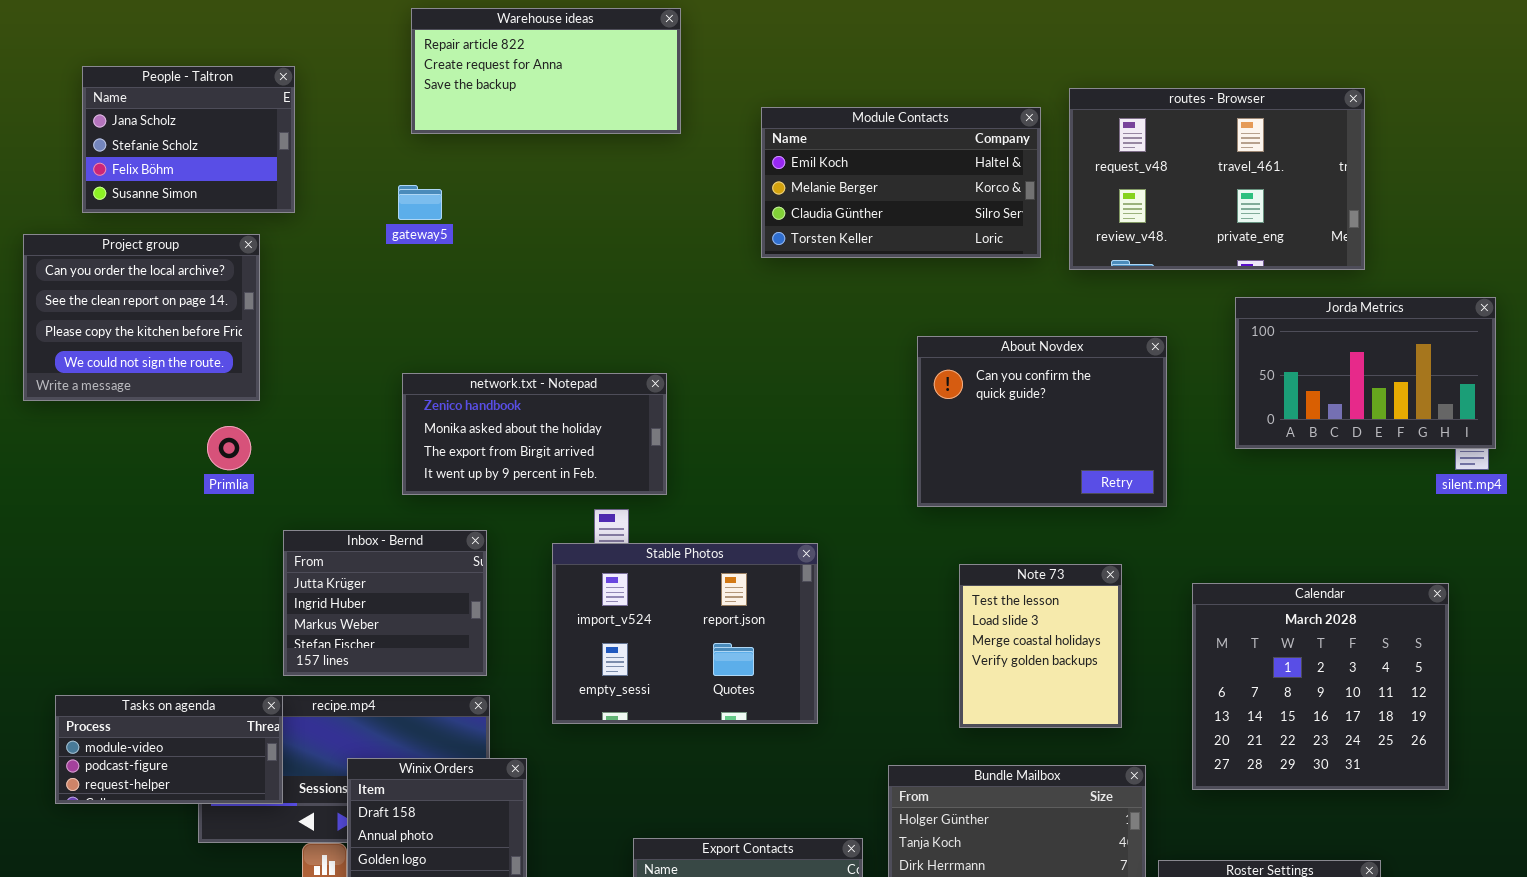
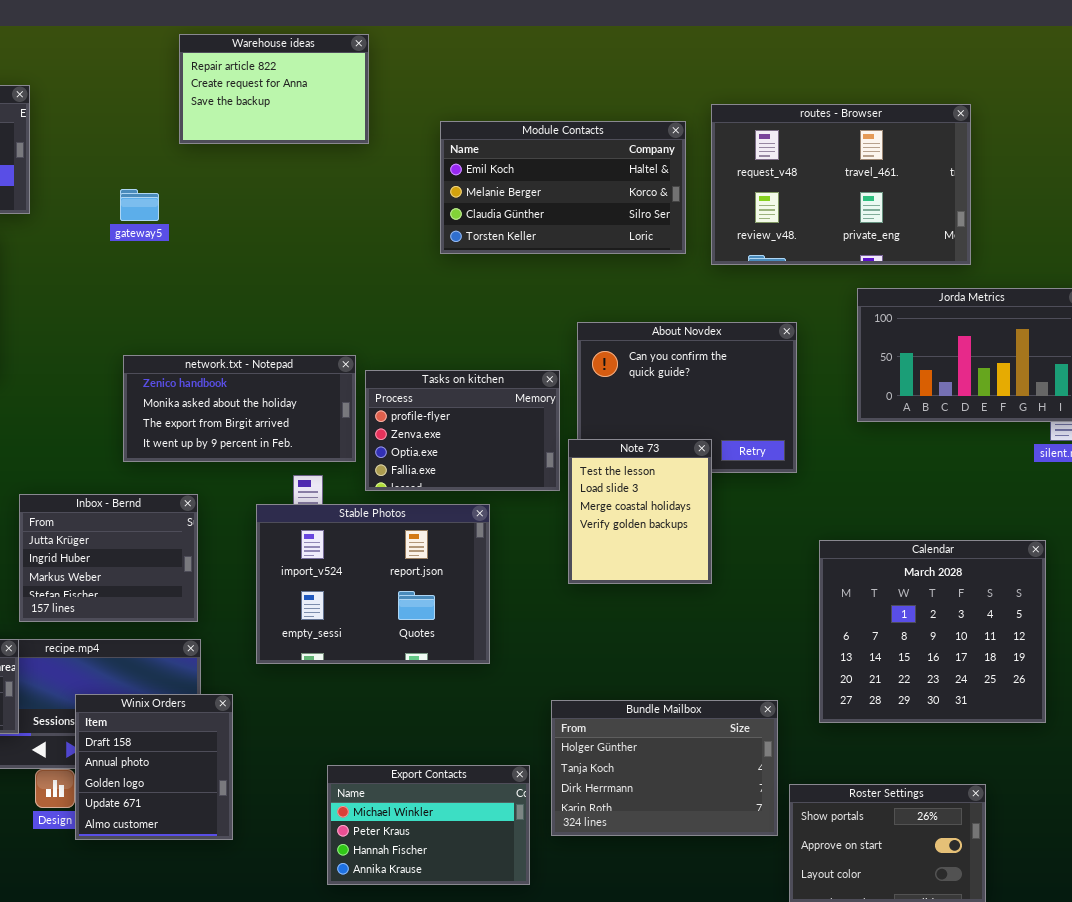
Warehouse ideas: [411,8,681,134] -> [179,34,369,144], resized
Tasks on kitchen: none -> [365,370,560,491], opened
Note 73: [959,564,1122,728] -> [568,439,712,584], moved

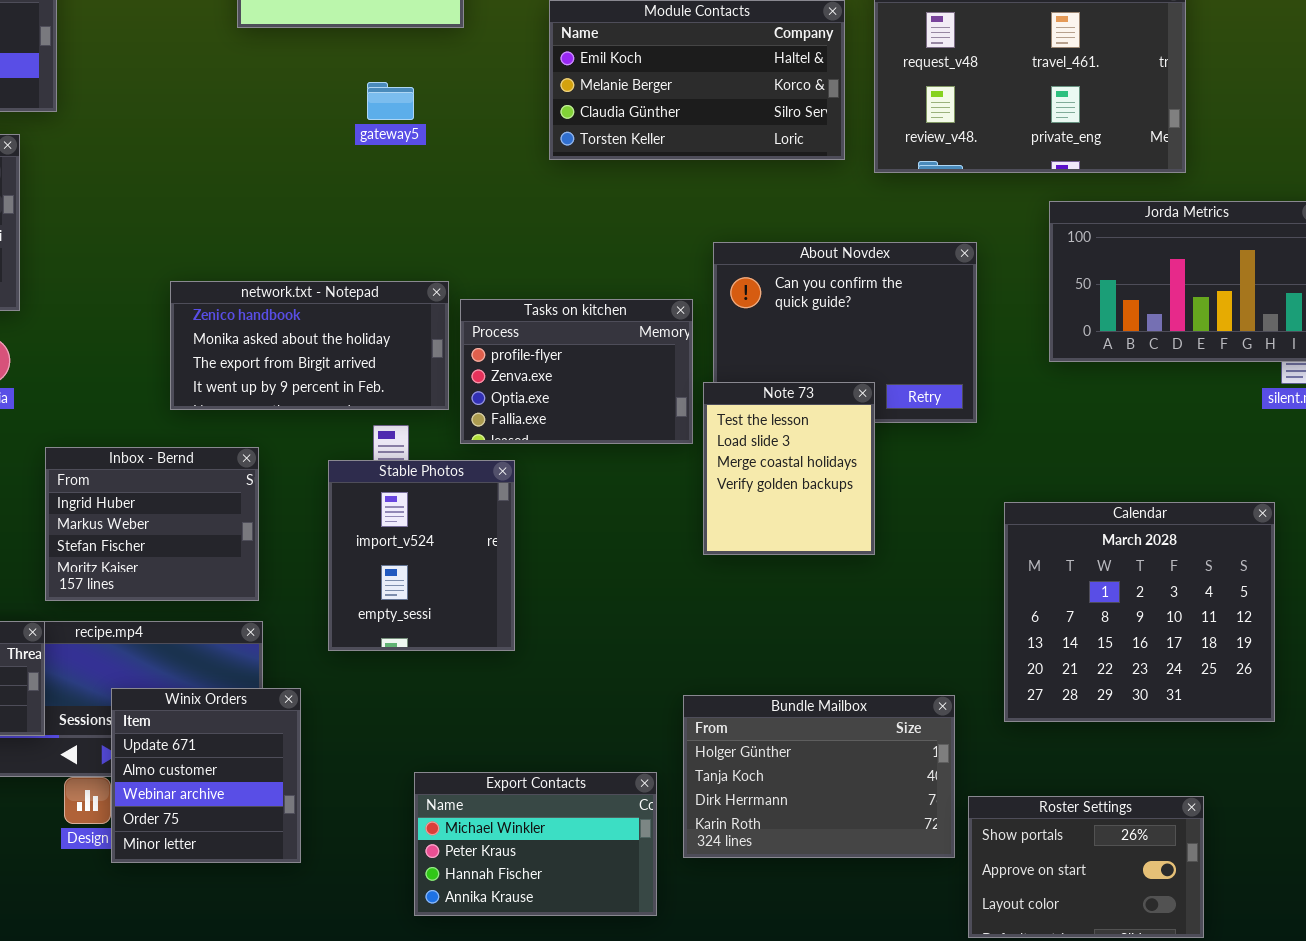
gateway5: [120,189,159,221] -> [367,82,414,120], moved
Inbox - Bernd: [19,494,198,622] -> [45,447,259,601], scrolled down 1 row
Stable Photos: [256,504,490,664] -> [328,460,515,651], resized
Winix Orders: [75,694,233,840] -> [111,688,301,863], scrolled down 3 rows

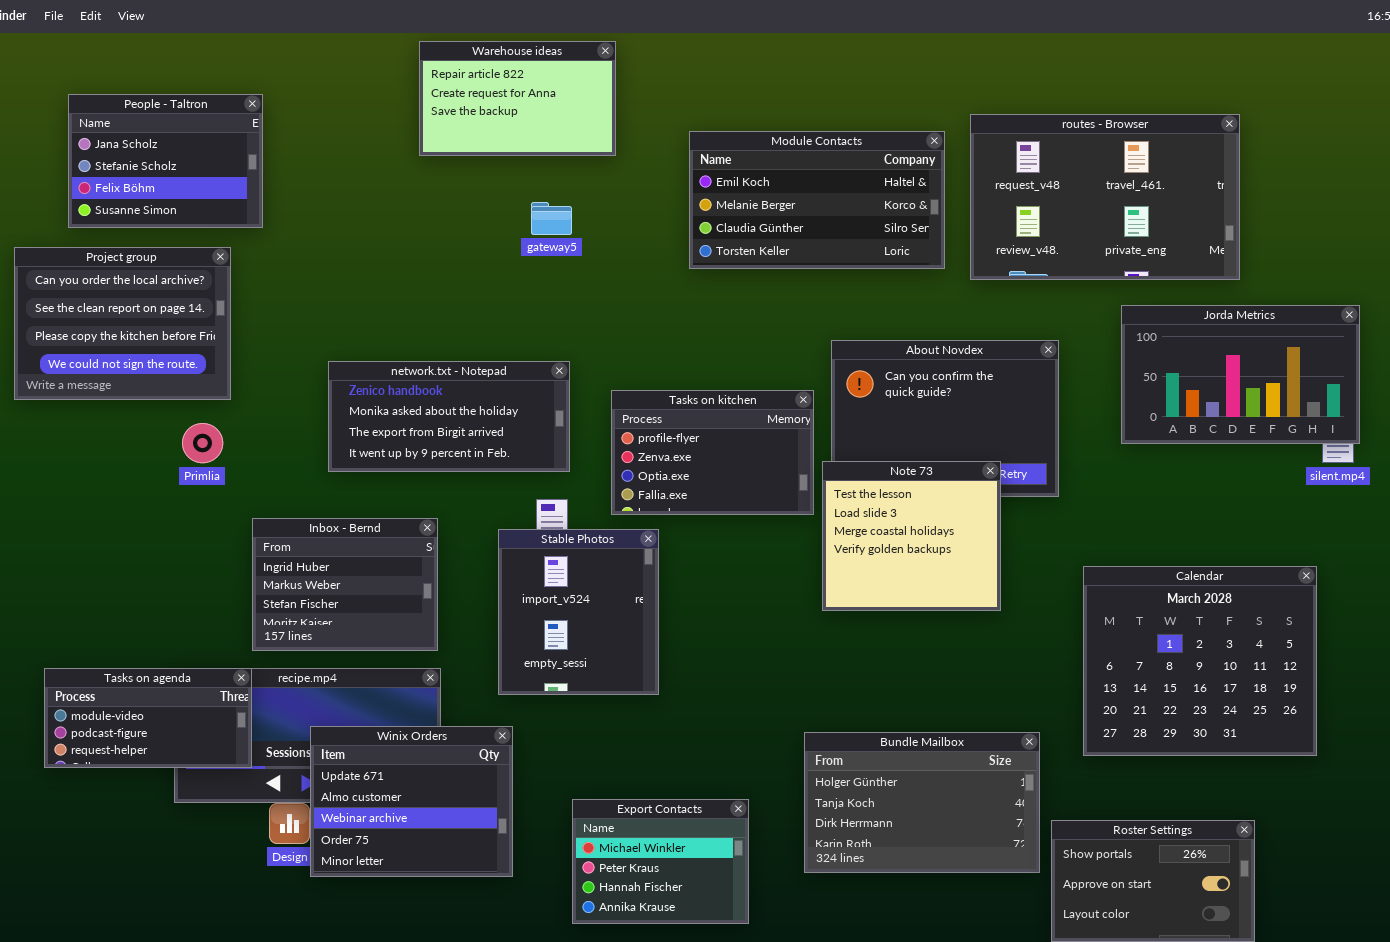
network.txt - Notepad: [170,281,449,410] -> [328,361,570,472], moved
Note 73: [703,382,875,555] -> [822,461,1001,611], resized
Winix Orders: [111,688,301,863] -> [310,726,513,877], resized
Export Contacts: [414,772,657,916] -> [572,799,749,924], resized

